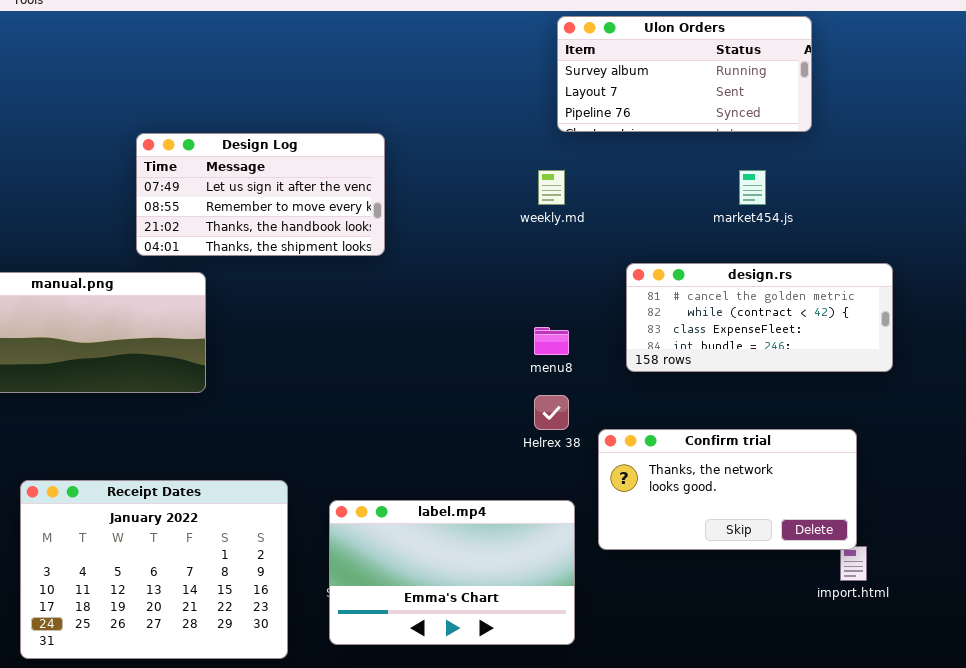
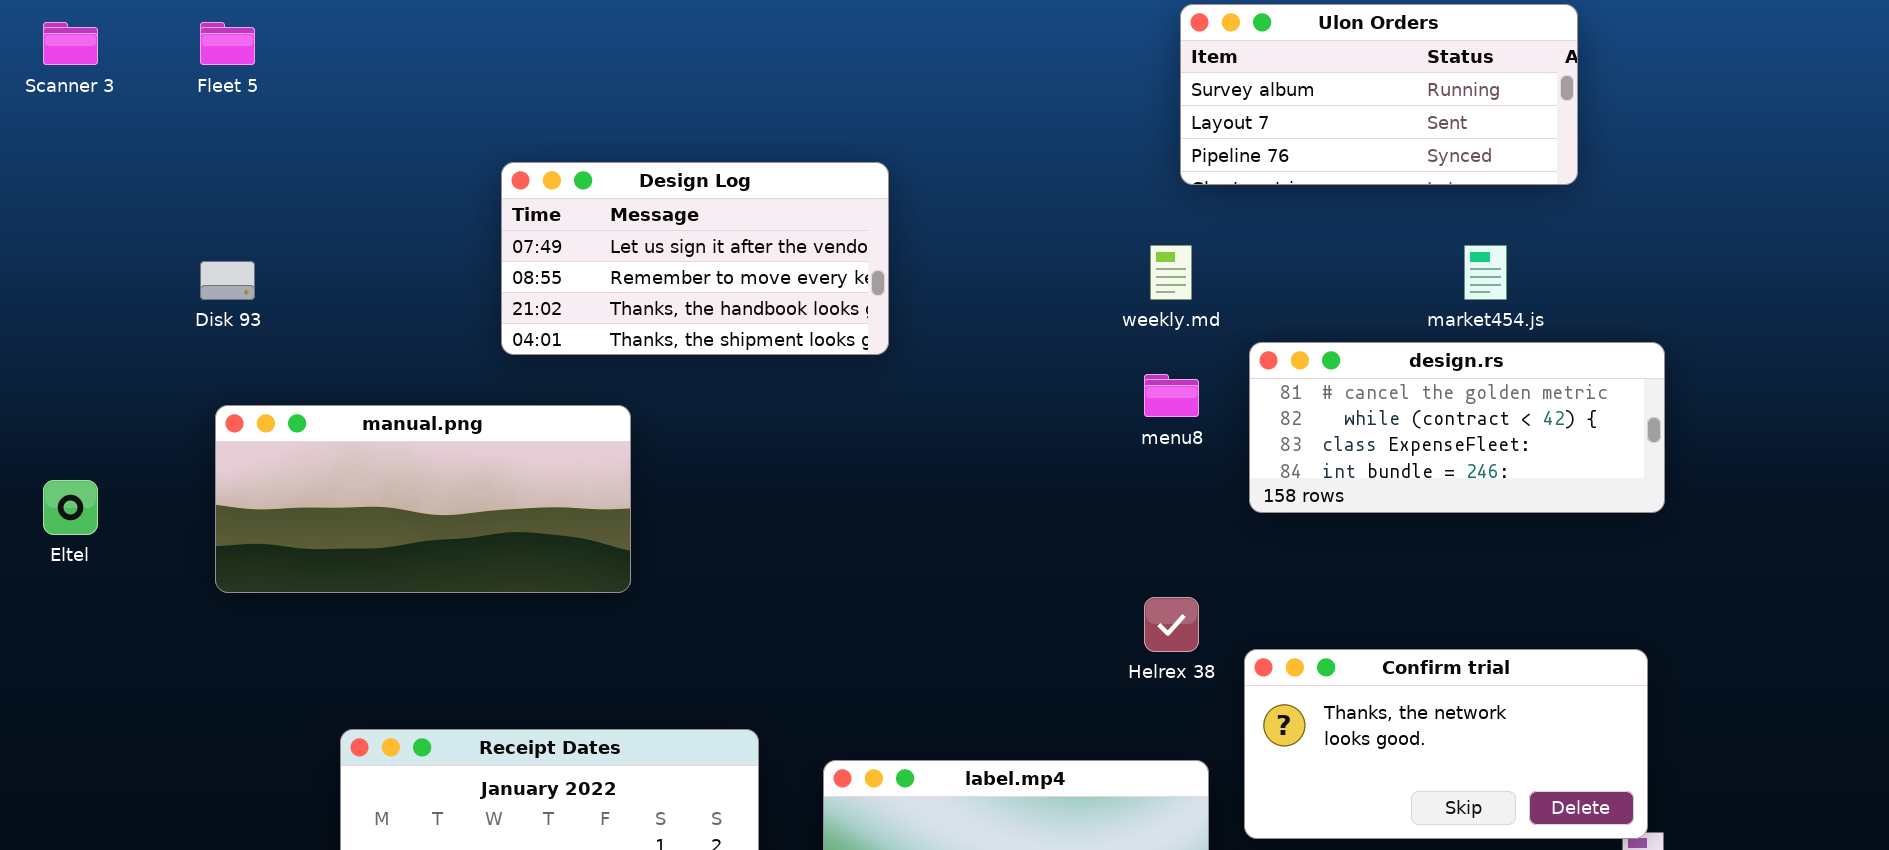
Design Log: [136,133,385,256] -> [501,162,889,355], moved
design.rs: [626,263,893,372] -> [1249,342,1665,513], moved
menu8: [534,327,569,355] -> [1144,374,1199,417], moved

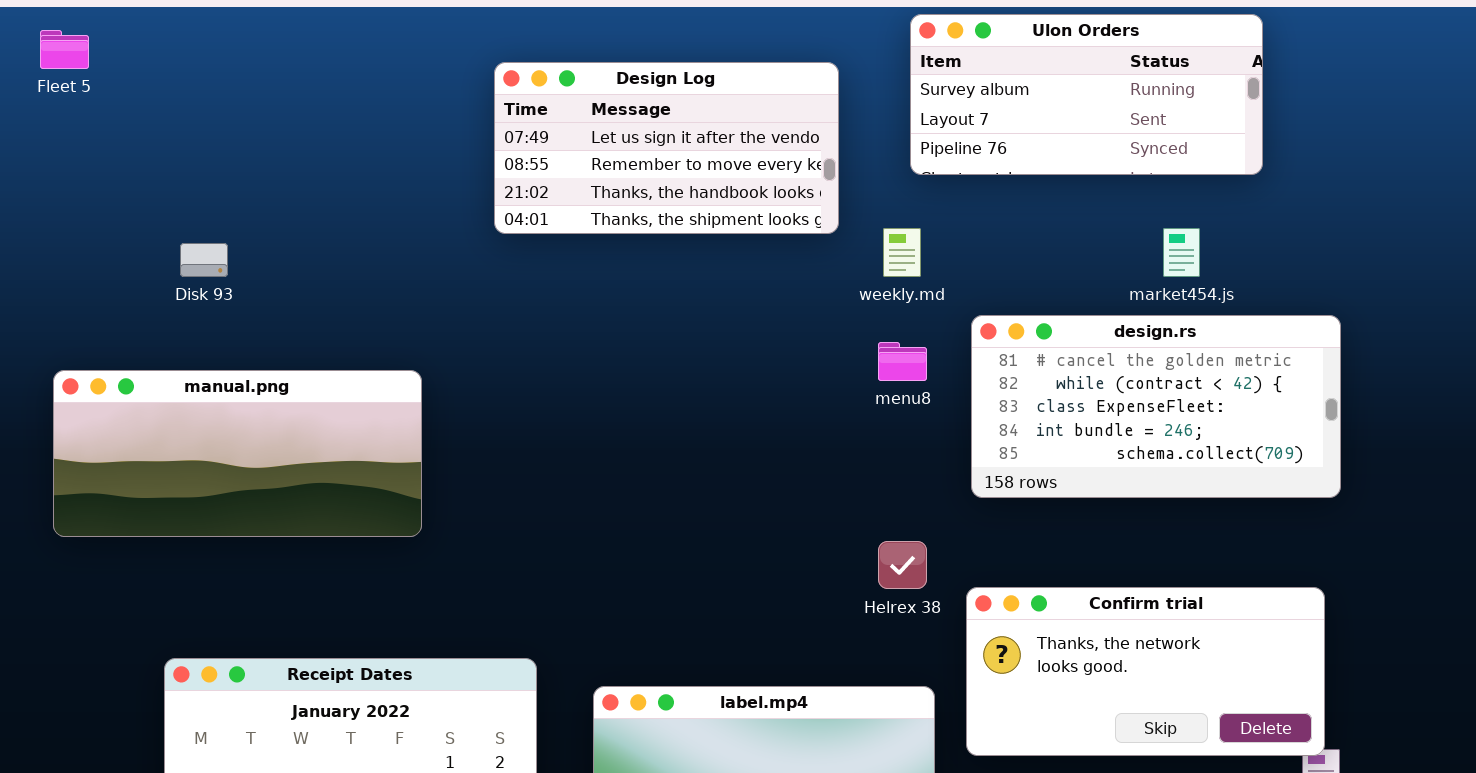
Design Log: [501,162,889,355] -> [494,62,839,234], moved
Disk 93: [200,261,255,300] -> [180,243,228,277], moved
design.rs: [1249,342,1665,513] -> [971,315,1341,498], resized

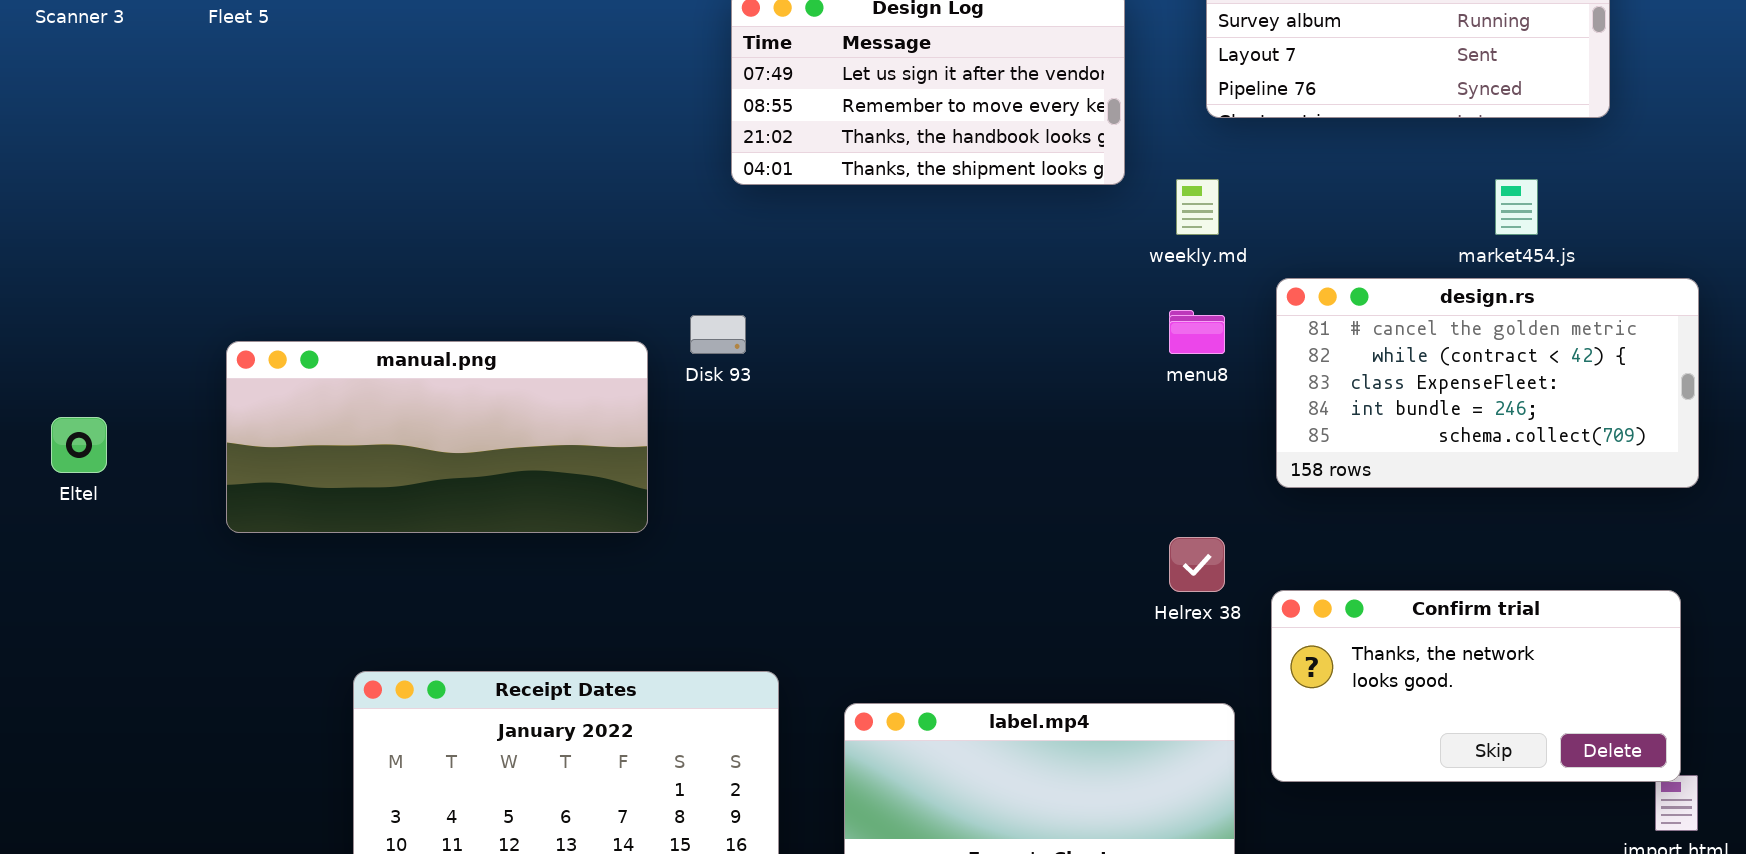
Disk 93: [180,243,228,277] -> [690,315,746,354], moved

